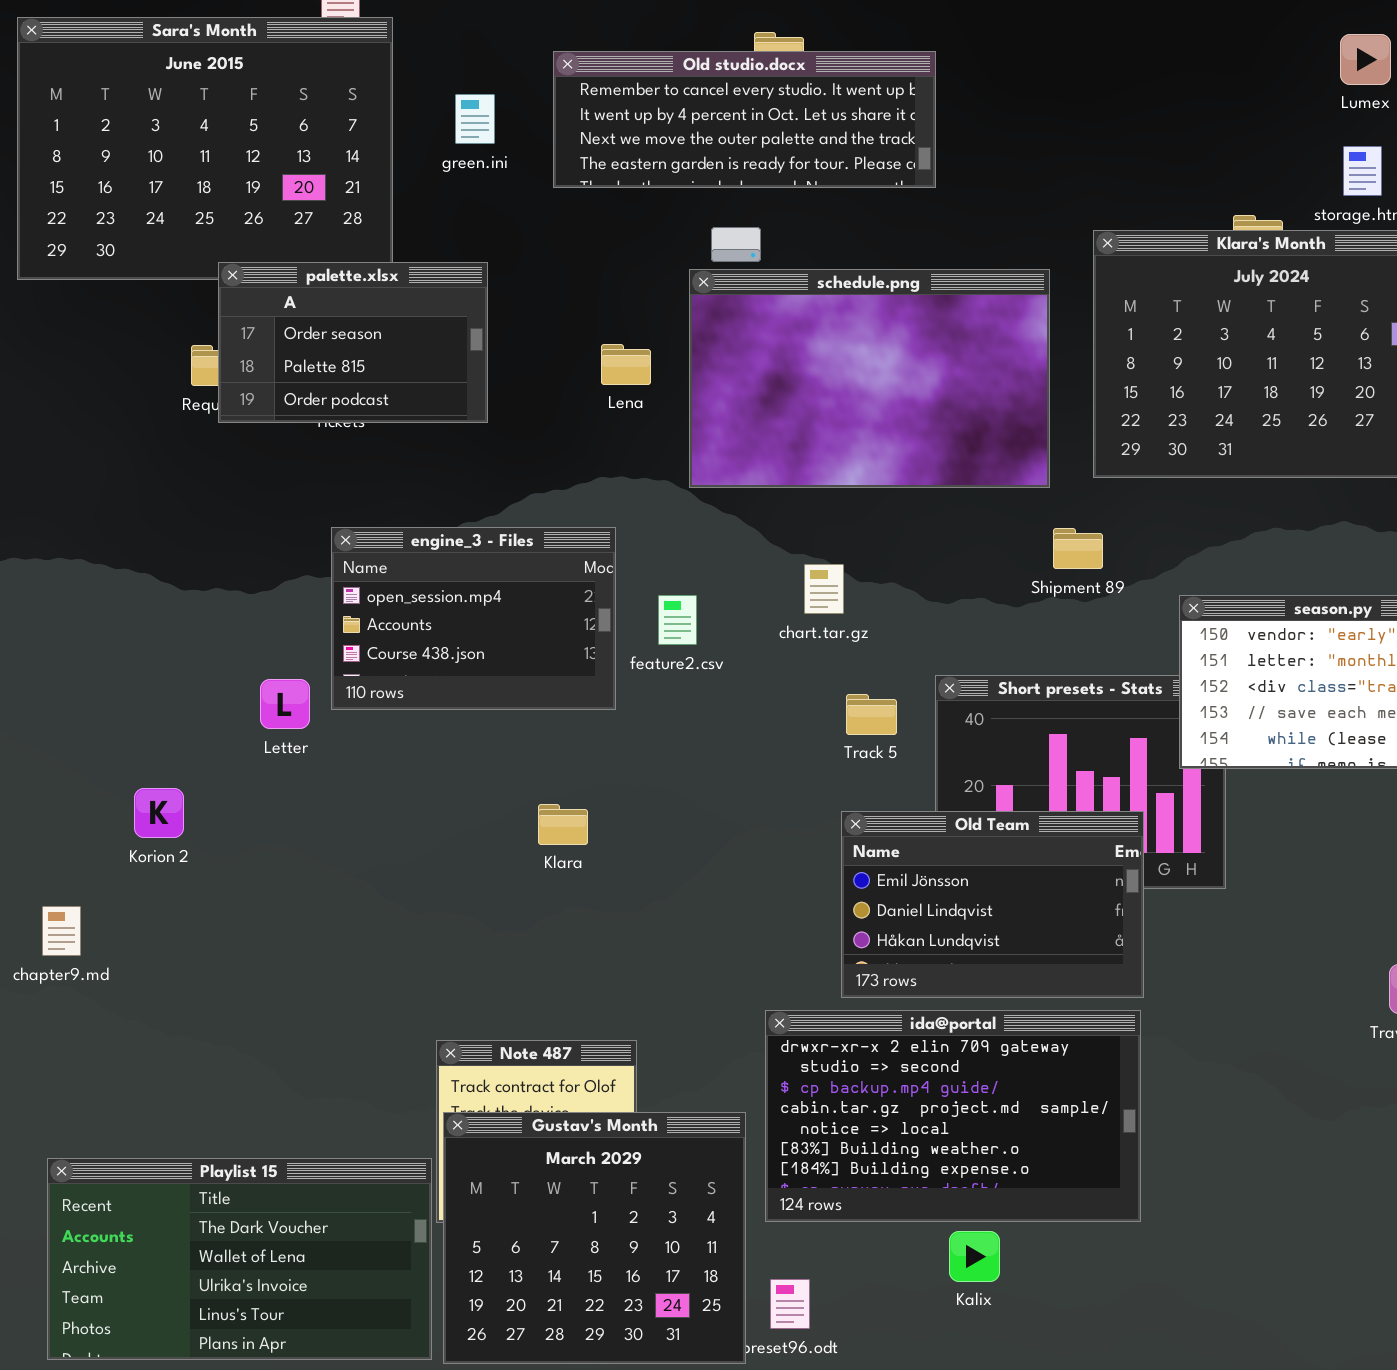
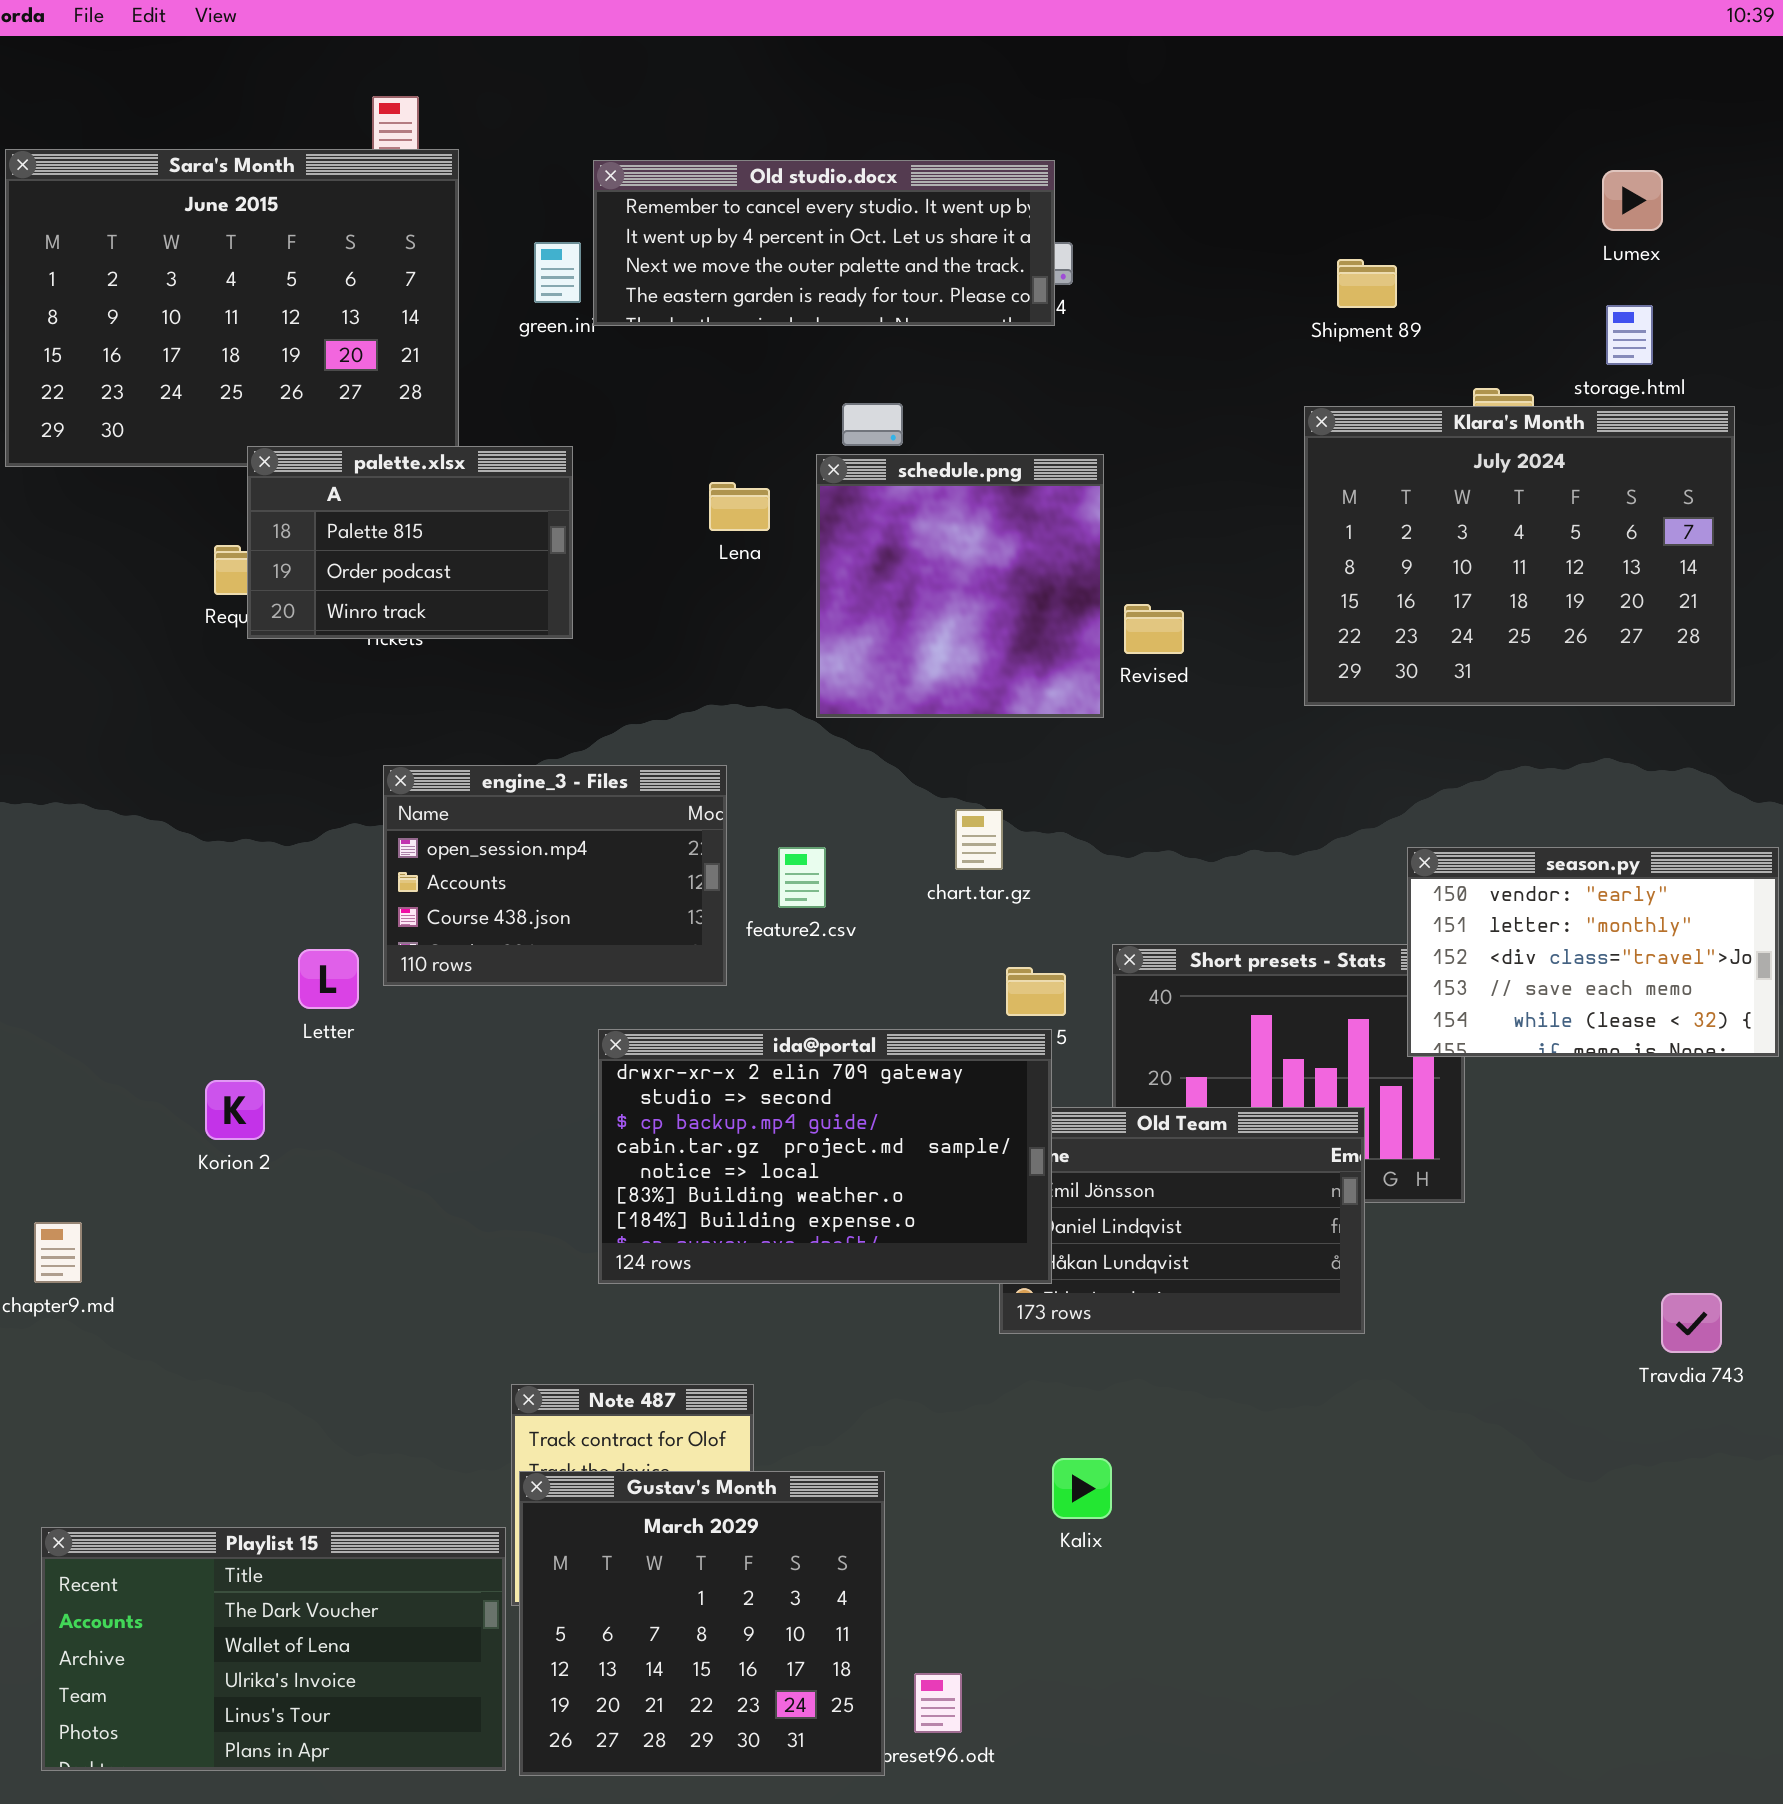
Old studio.docx: [553,51,936,188] -> [593,160,1055,326], moved
palette.xlsx: [218,262,488,423] -> [247,446,573,639], scrolled down 1 row
schedule.png: [689,269,1050,488] -> [816,454,1104,718], resized
Lena: [601,344,651,385] -> [709,482,770,531], moved
Shipment 89: [1053,528,1103,569] -> [1337,259,1397,308], moved
Korion 2: [134,788,184,838] -> [205,1080,265,1140], moved
ida@portal: [765,1010,1141,1222] -> [598,1029,1052,1284], moved
Kalix: [949,1231,1000,1282] -> [1052,1458,1112,1519], moved

